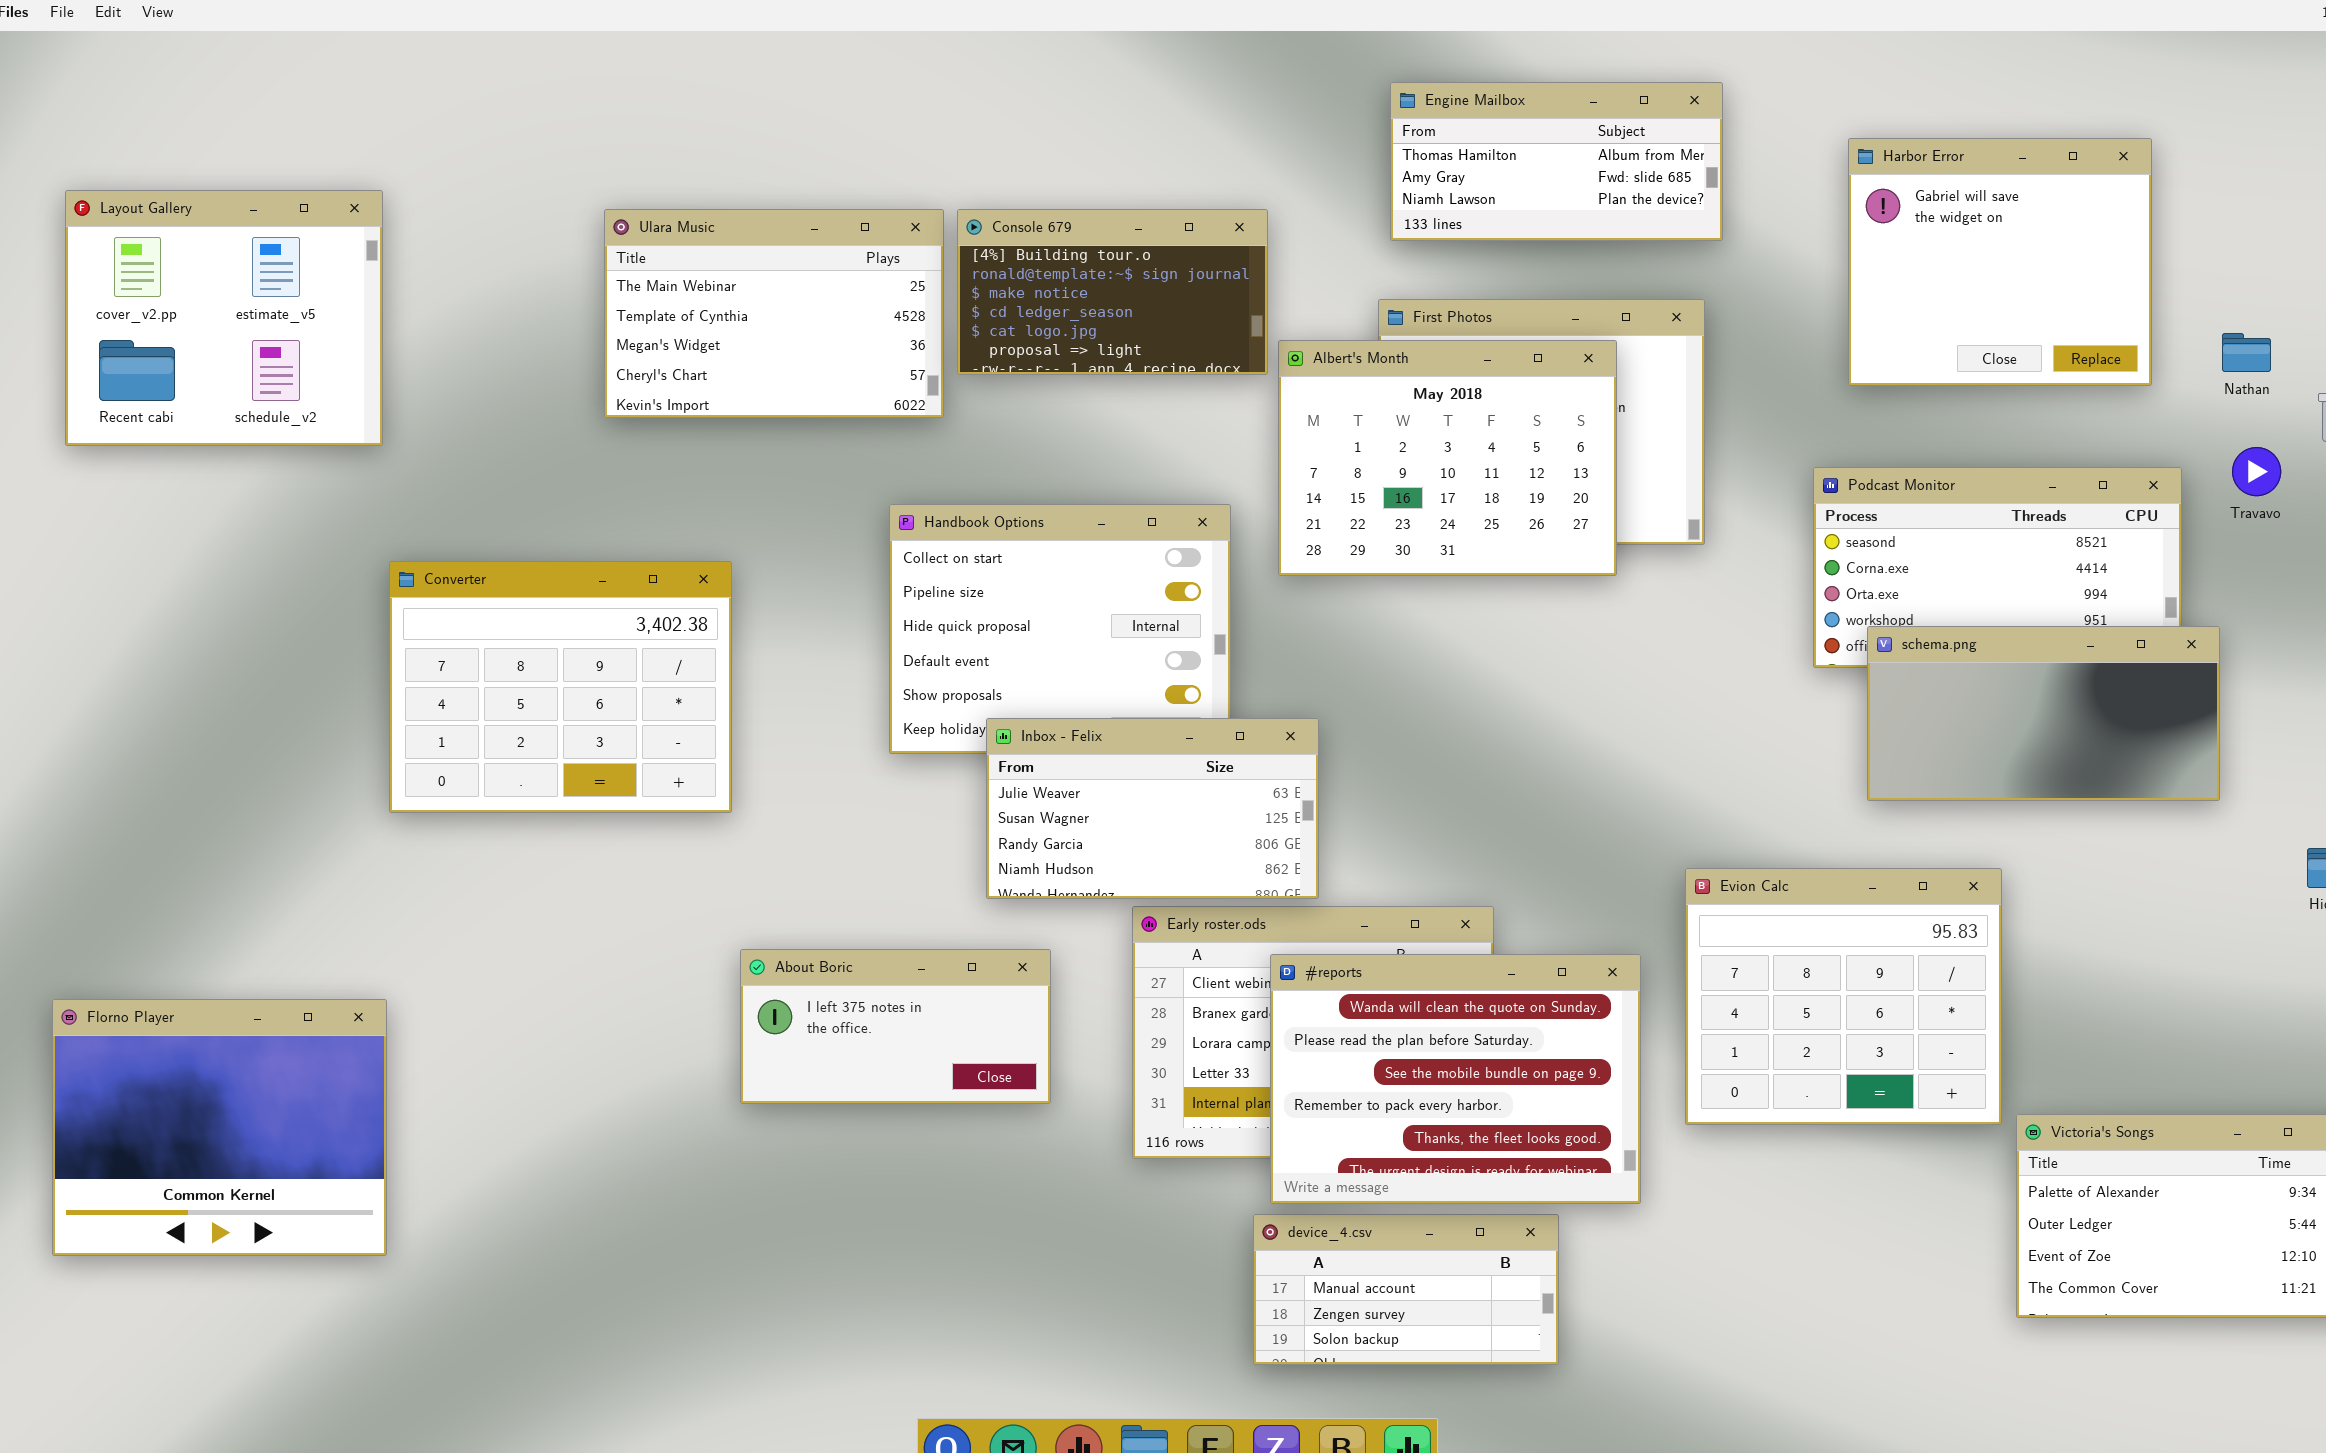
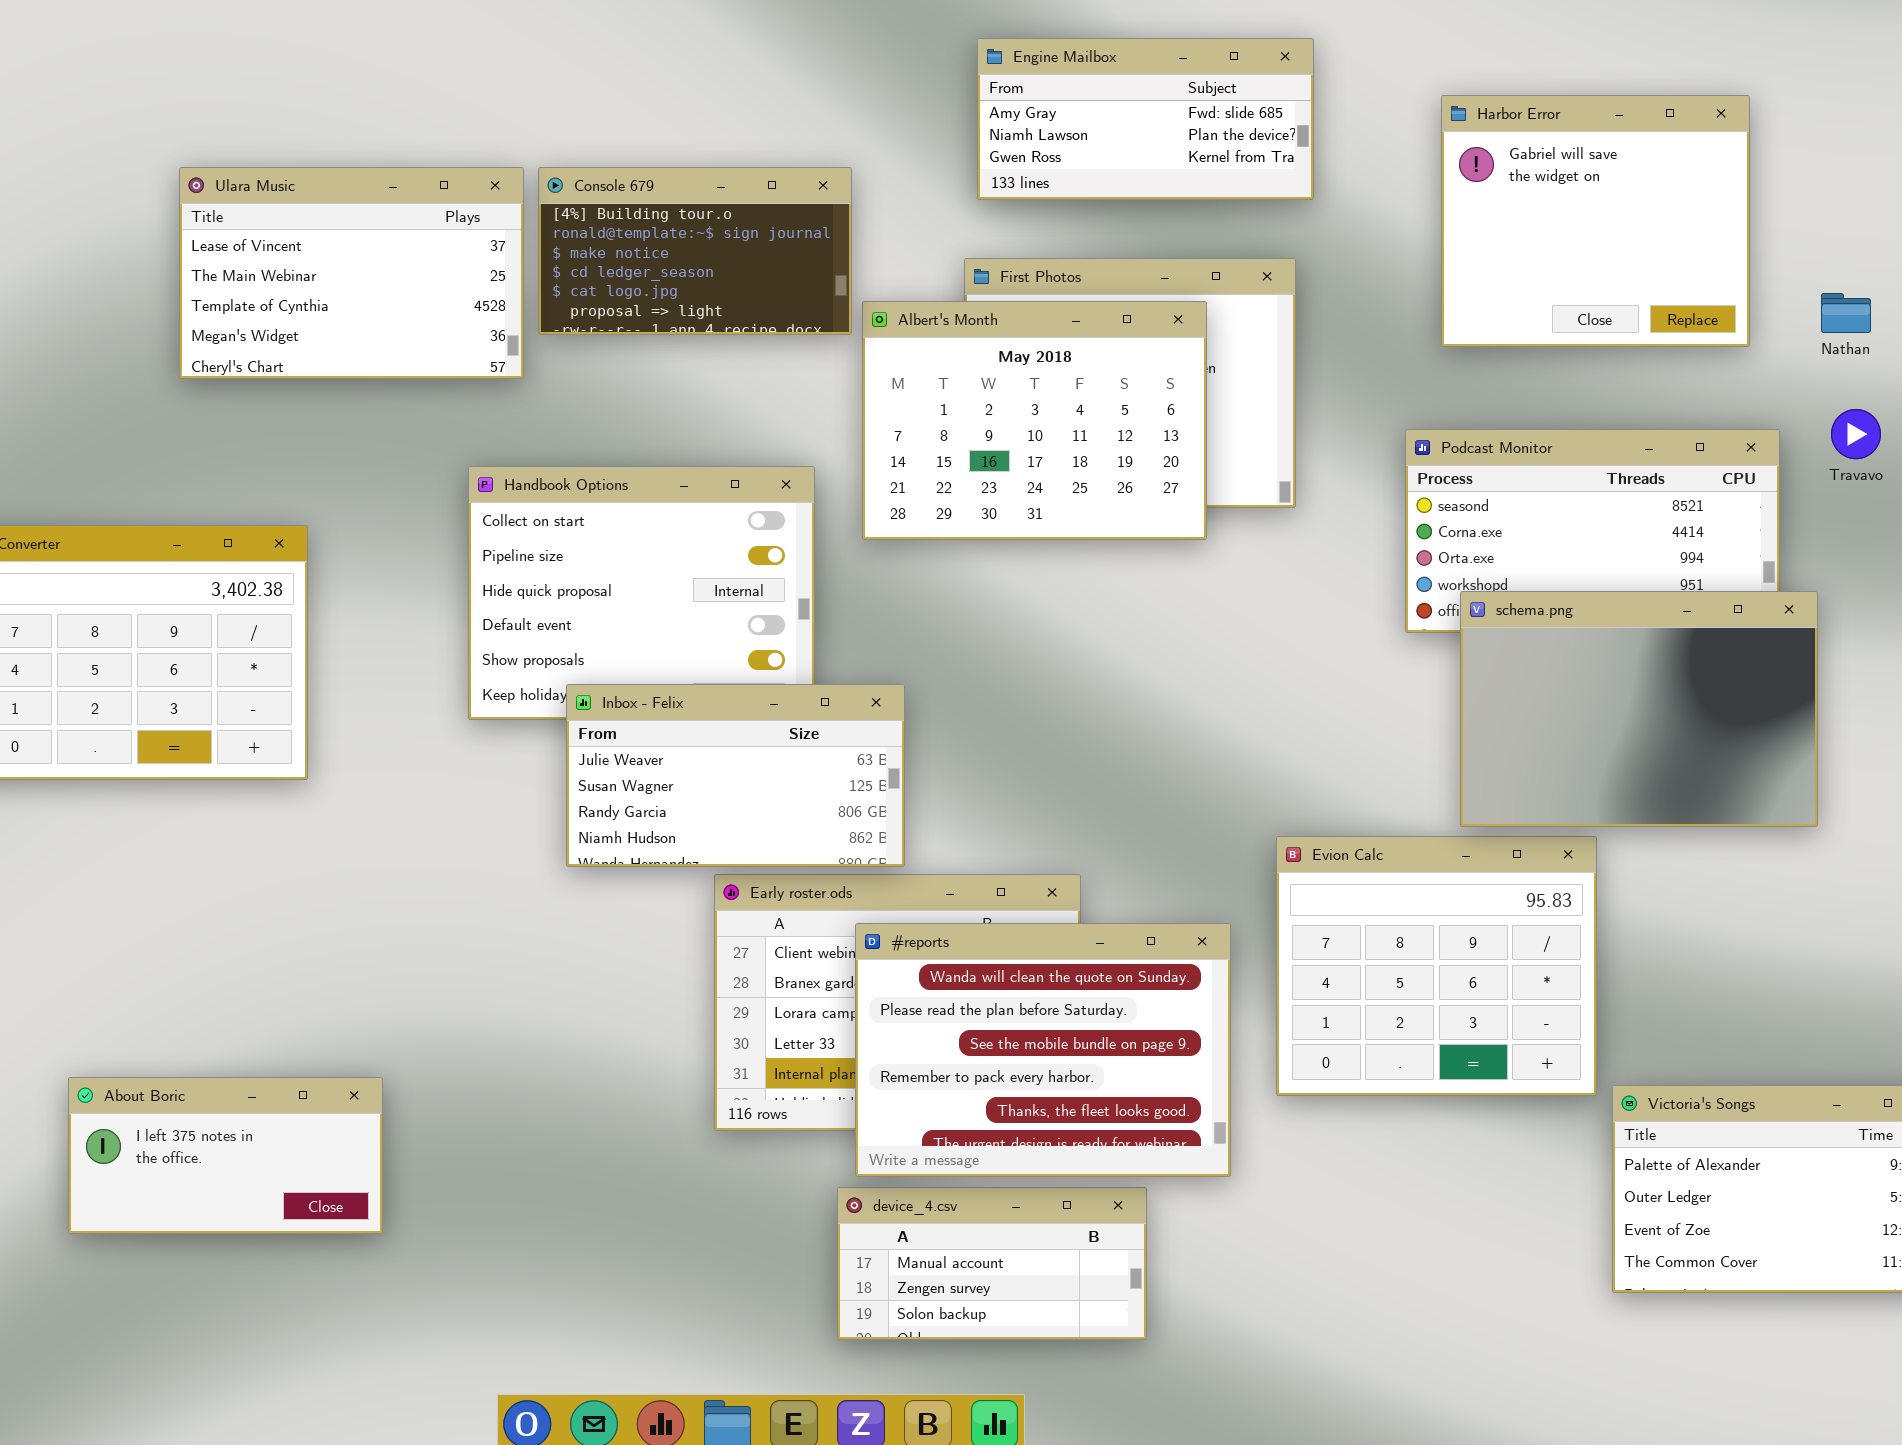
Engine Mailbox: [1390,82,1723,241] -> [977,38,1314,200], scrolled down 1 row
Ulara Music: [604,209,944,418] -> [179,167,524,379], scrolled up 1 row
schema.png: [1867,626,2220,801] -> [1460,591,1818,827], resized
About Boric: [740,949,1051,1104] -> [68,1077,383,1234], moved

